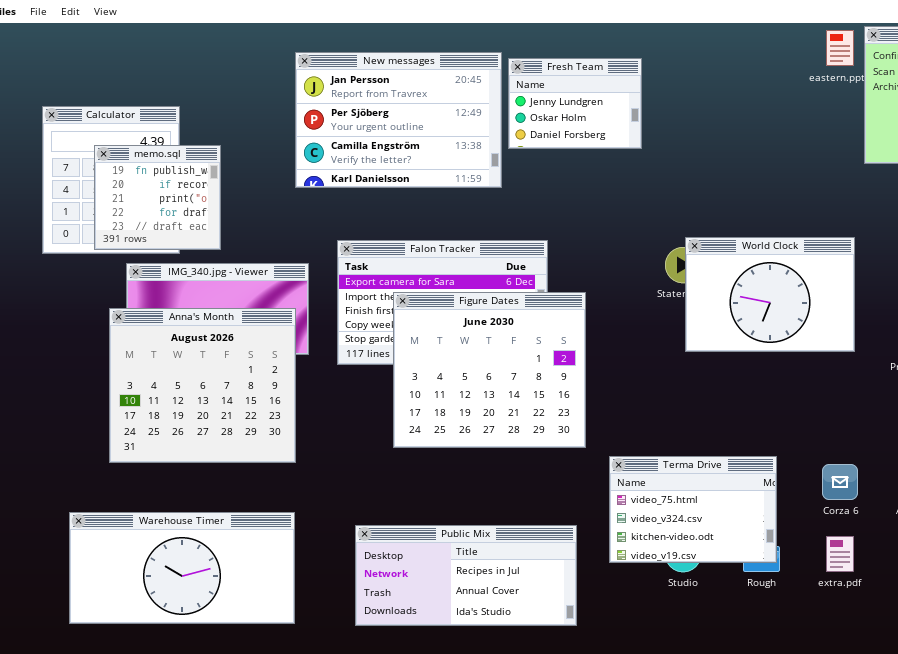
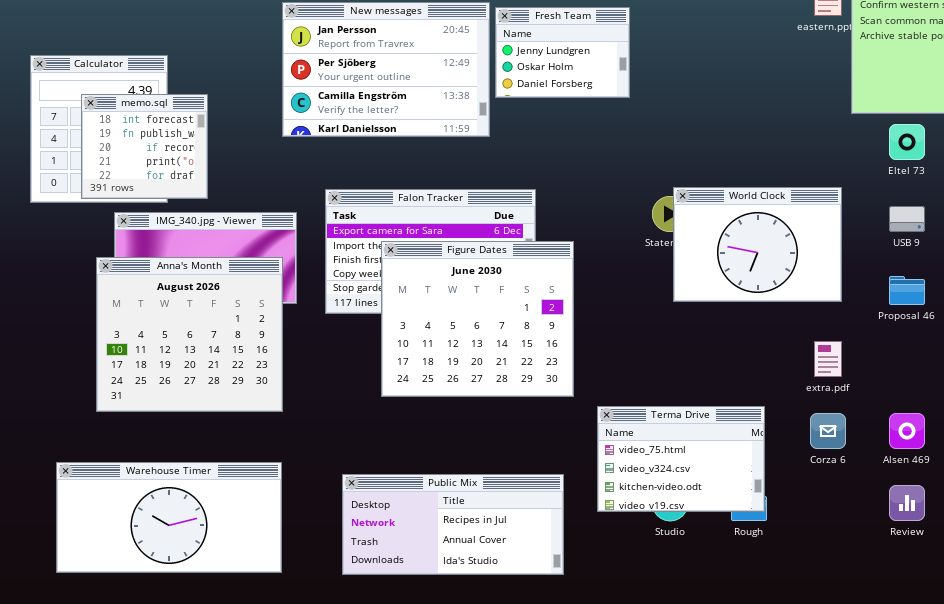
memo.sql: [94,145,221,250] -> [81,94,208,199], scrolled up 1 row
extra.pdf: [826,536,854,572] -> [814,341,842,377], moved

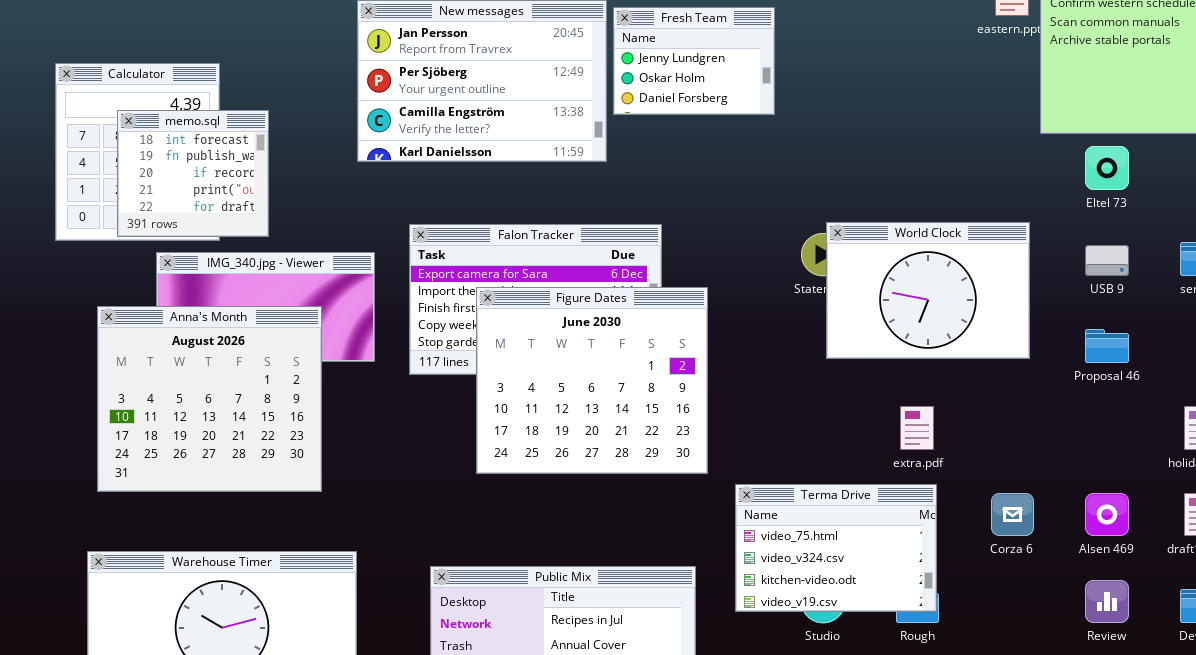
Anna's Month: [96,257,283,412] -> [97,306,322,492], moved
extra.pdf: [814,341,842,377] -> [900,406,934,450], moved

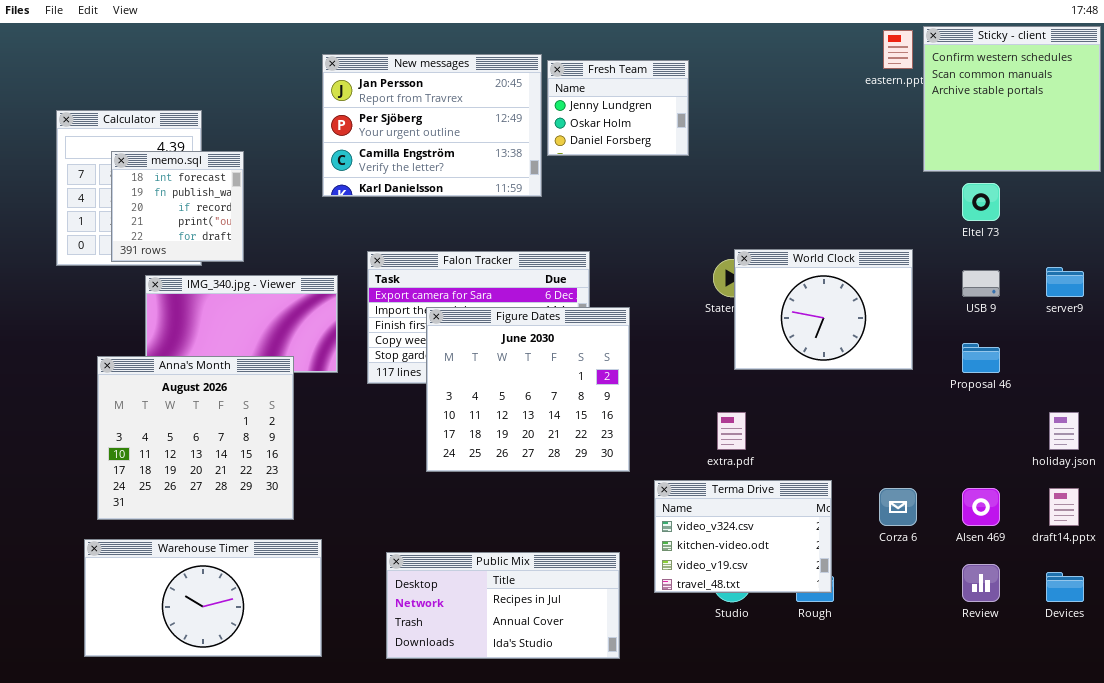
Anna's Month: [97,306,322,492] -> [97,356,294,520], moved
extra.pdf: [900,406,934,450] -> [717,412,746,450], moved
Terma Drive: [735,484,937,612] -> [654,480,832,593], scrolled down 1 row

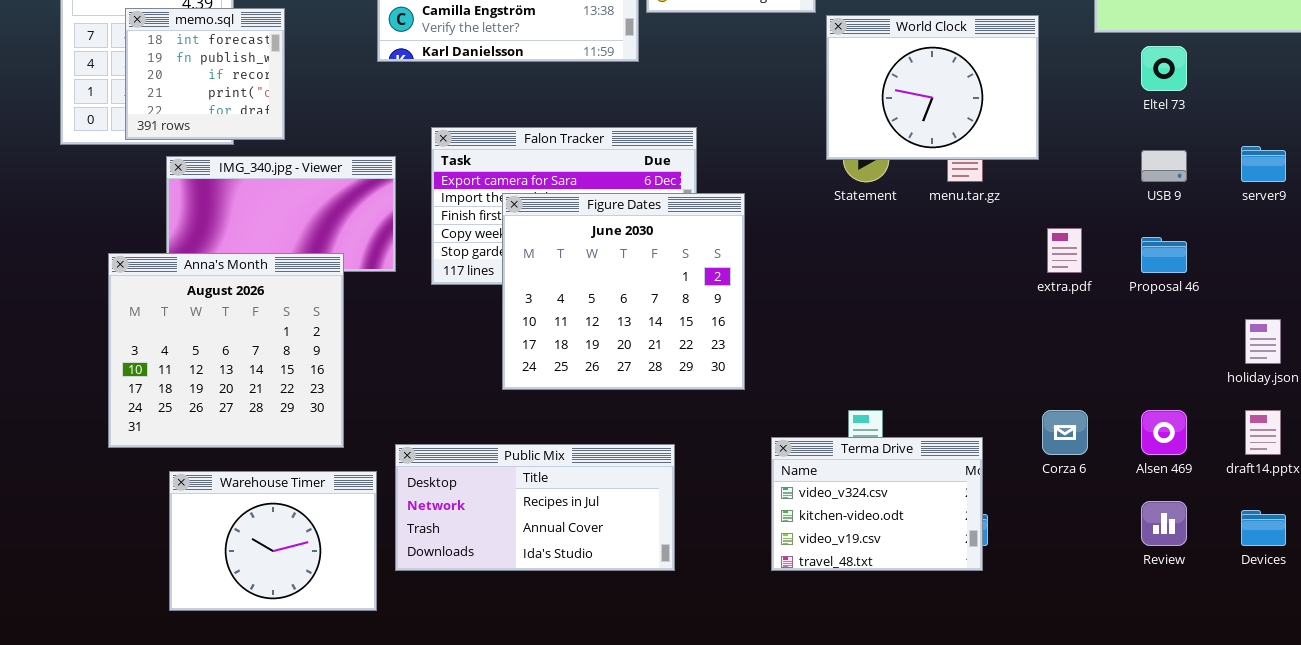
World Clock: [734,249,913,370] -> [826,15,1039,160], moved
extra.pdf: [717,412,746,450] -> [1047,228,1082,273], moved
Terma Drive: [654,480,832,593] -> [771,437,983,571], moved
Warehouse Timer: [84,539,322,657] -> [169,471,377,611], resized
Public Mix: [386,552,620,659] -> [395,444,675,571], moved

